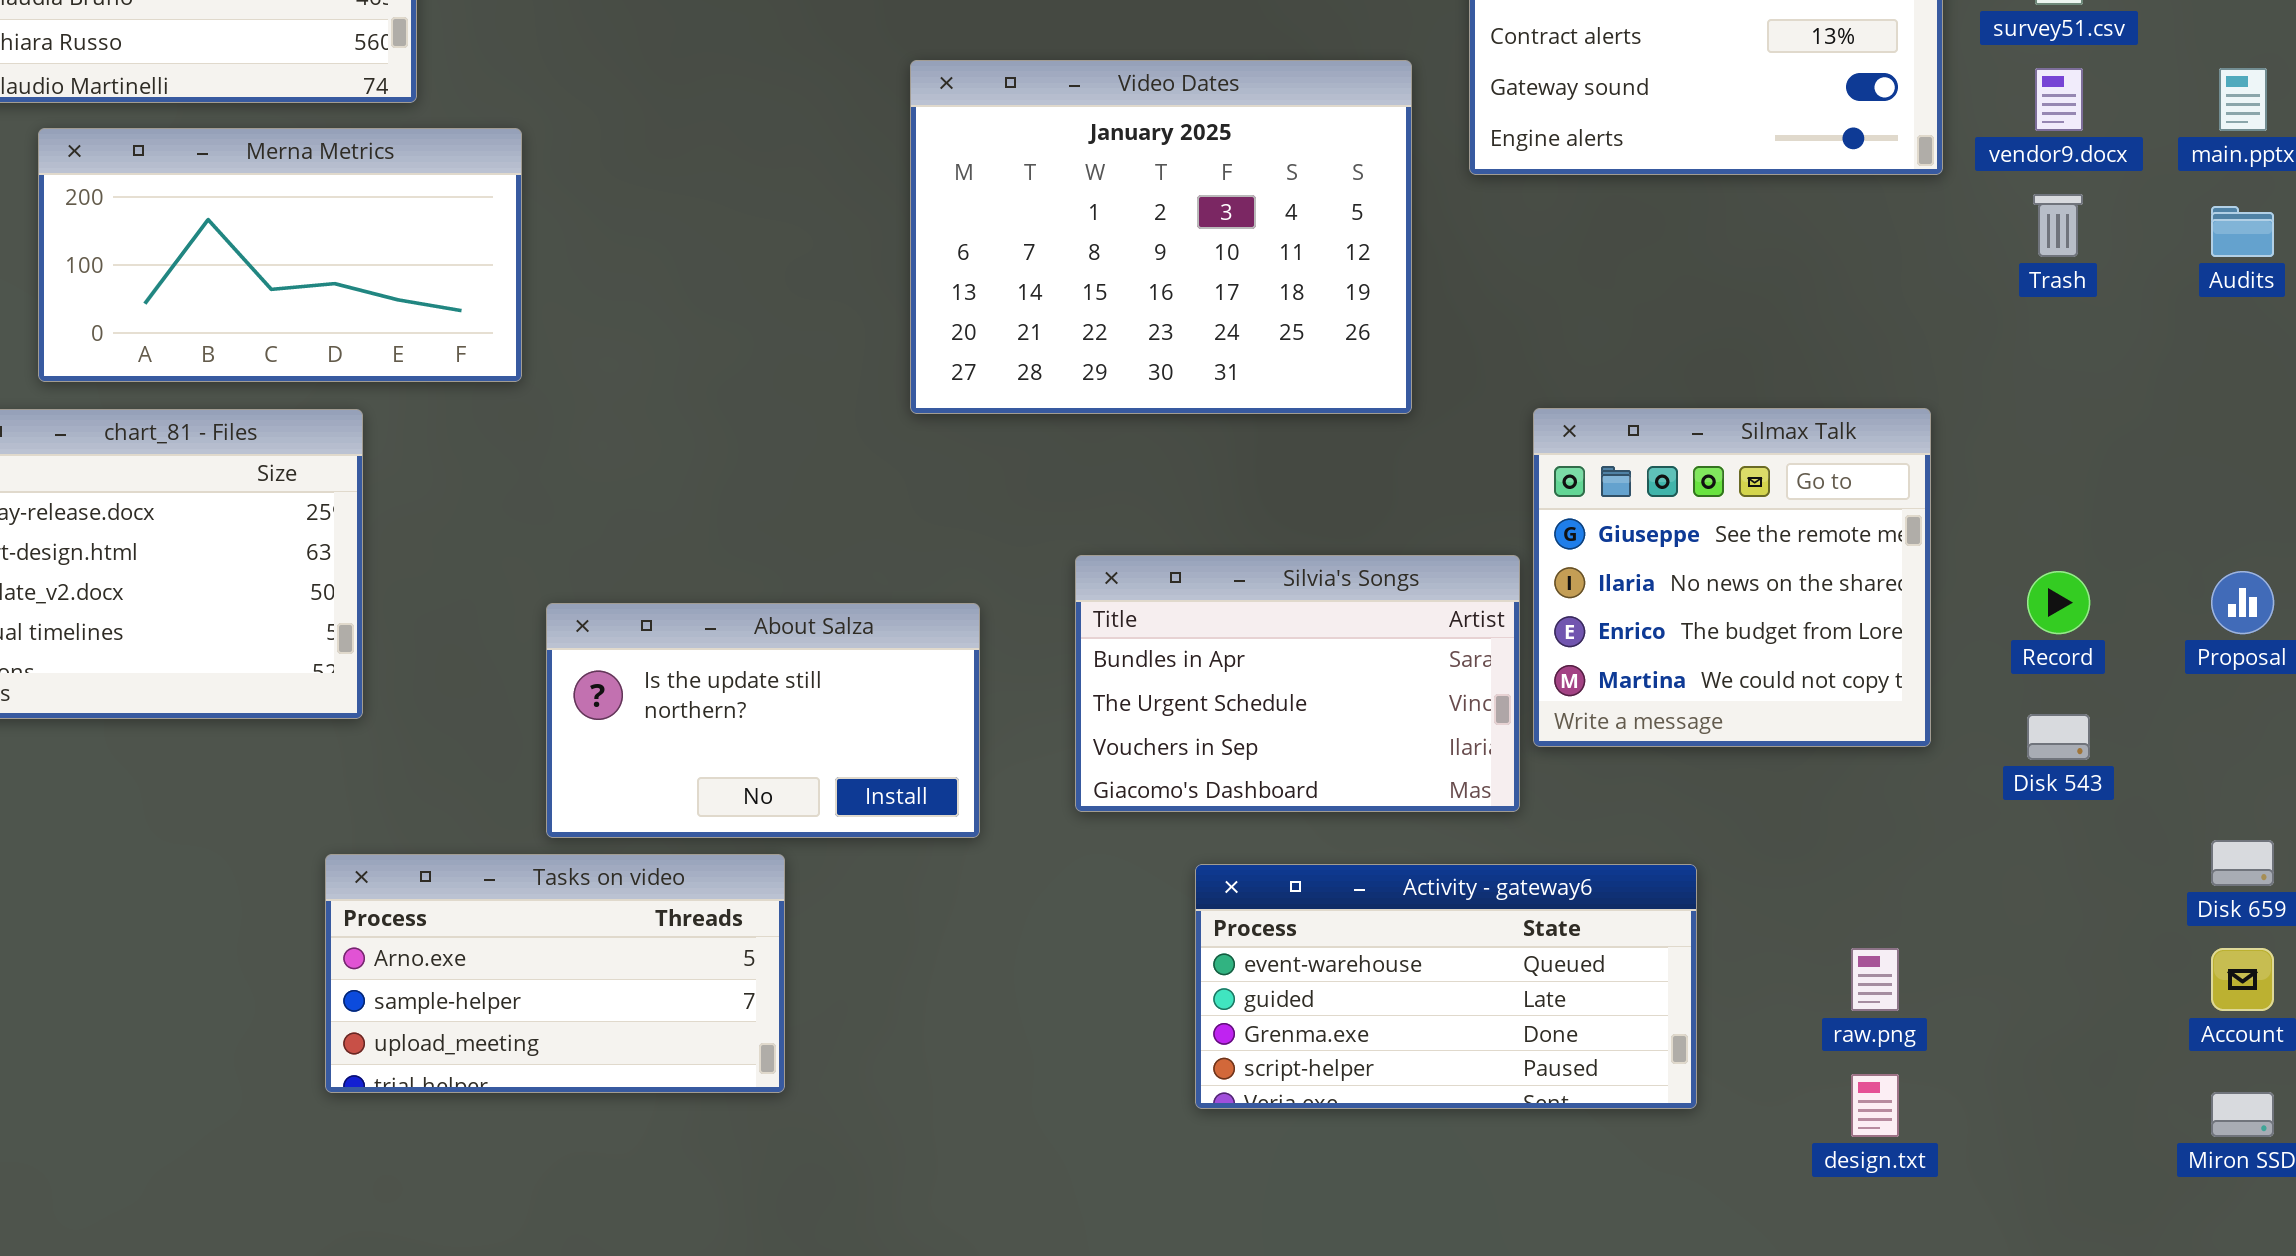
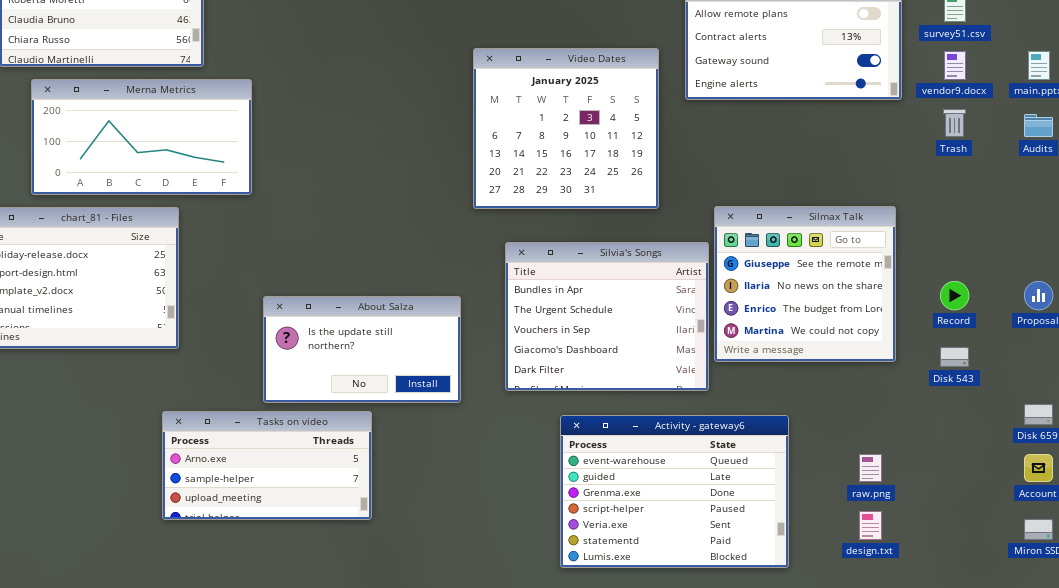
Video Dates: [910,60,1412,414] -> [473,48,659,209], resized
Silvia's Songs: [1075,555,1520,812] -> [505,242,709,391], resized
Activity - gateway6: [1195,864,1697,1109] -> [560,415,789,568], resized

